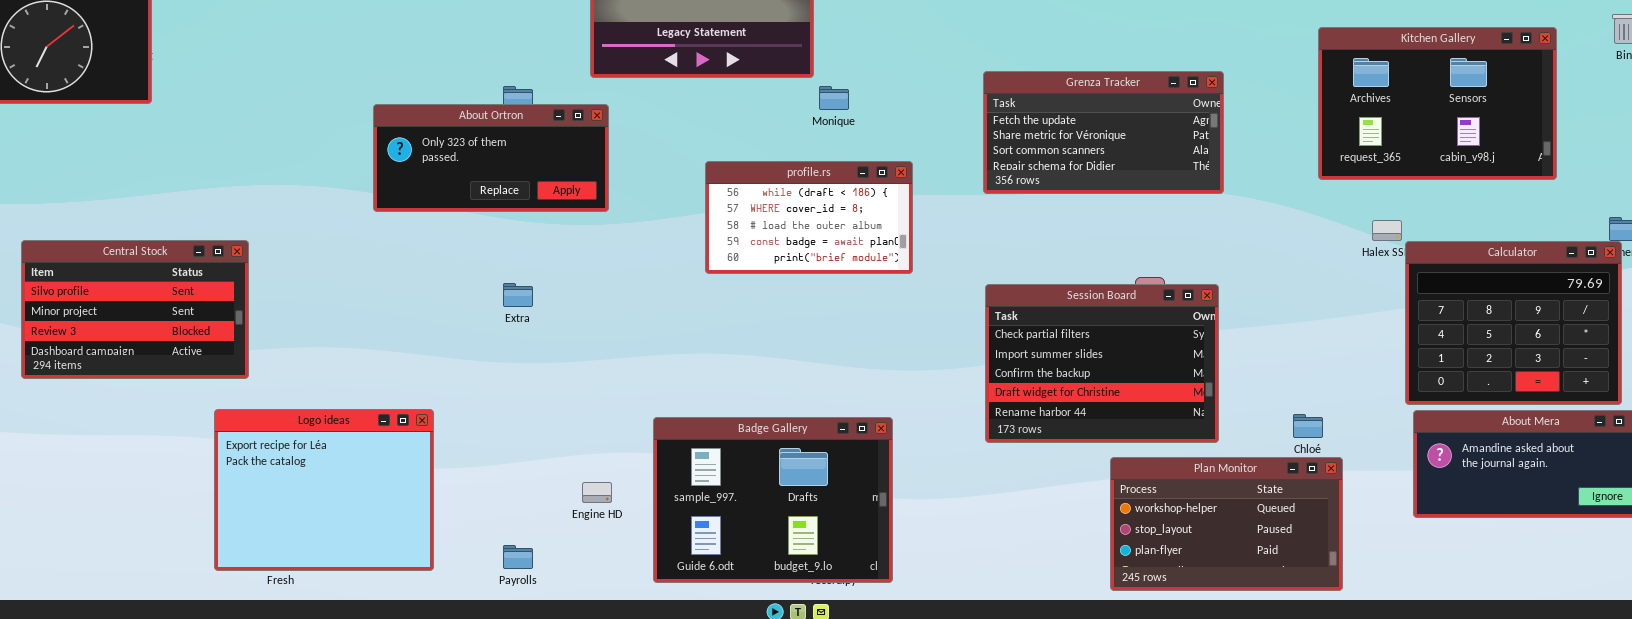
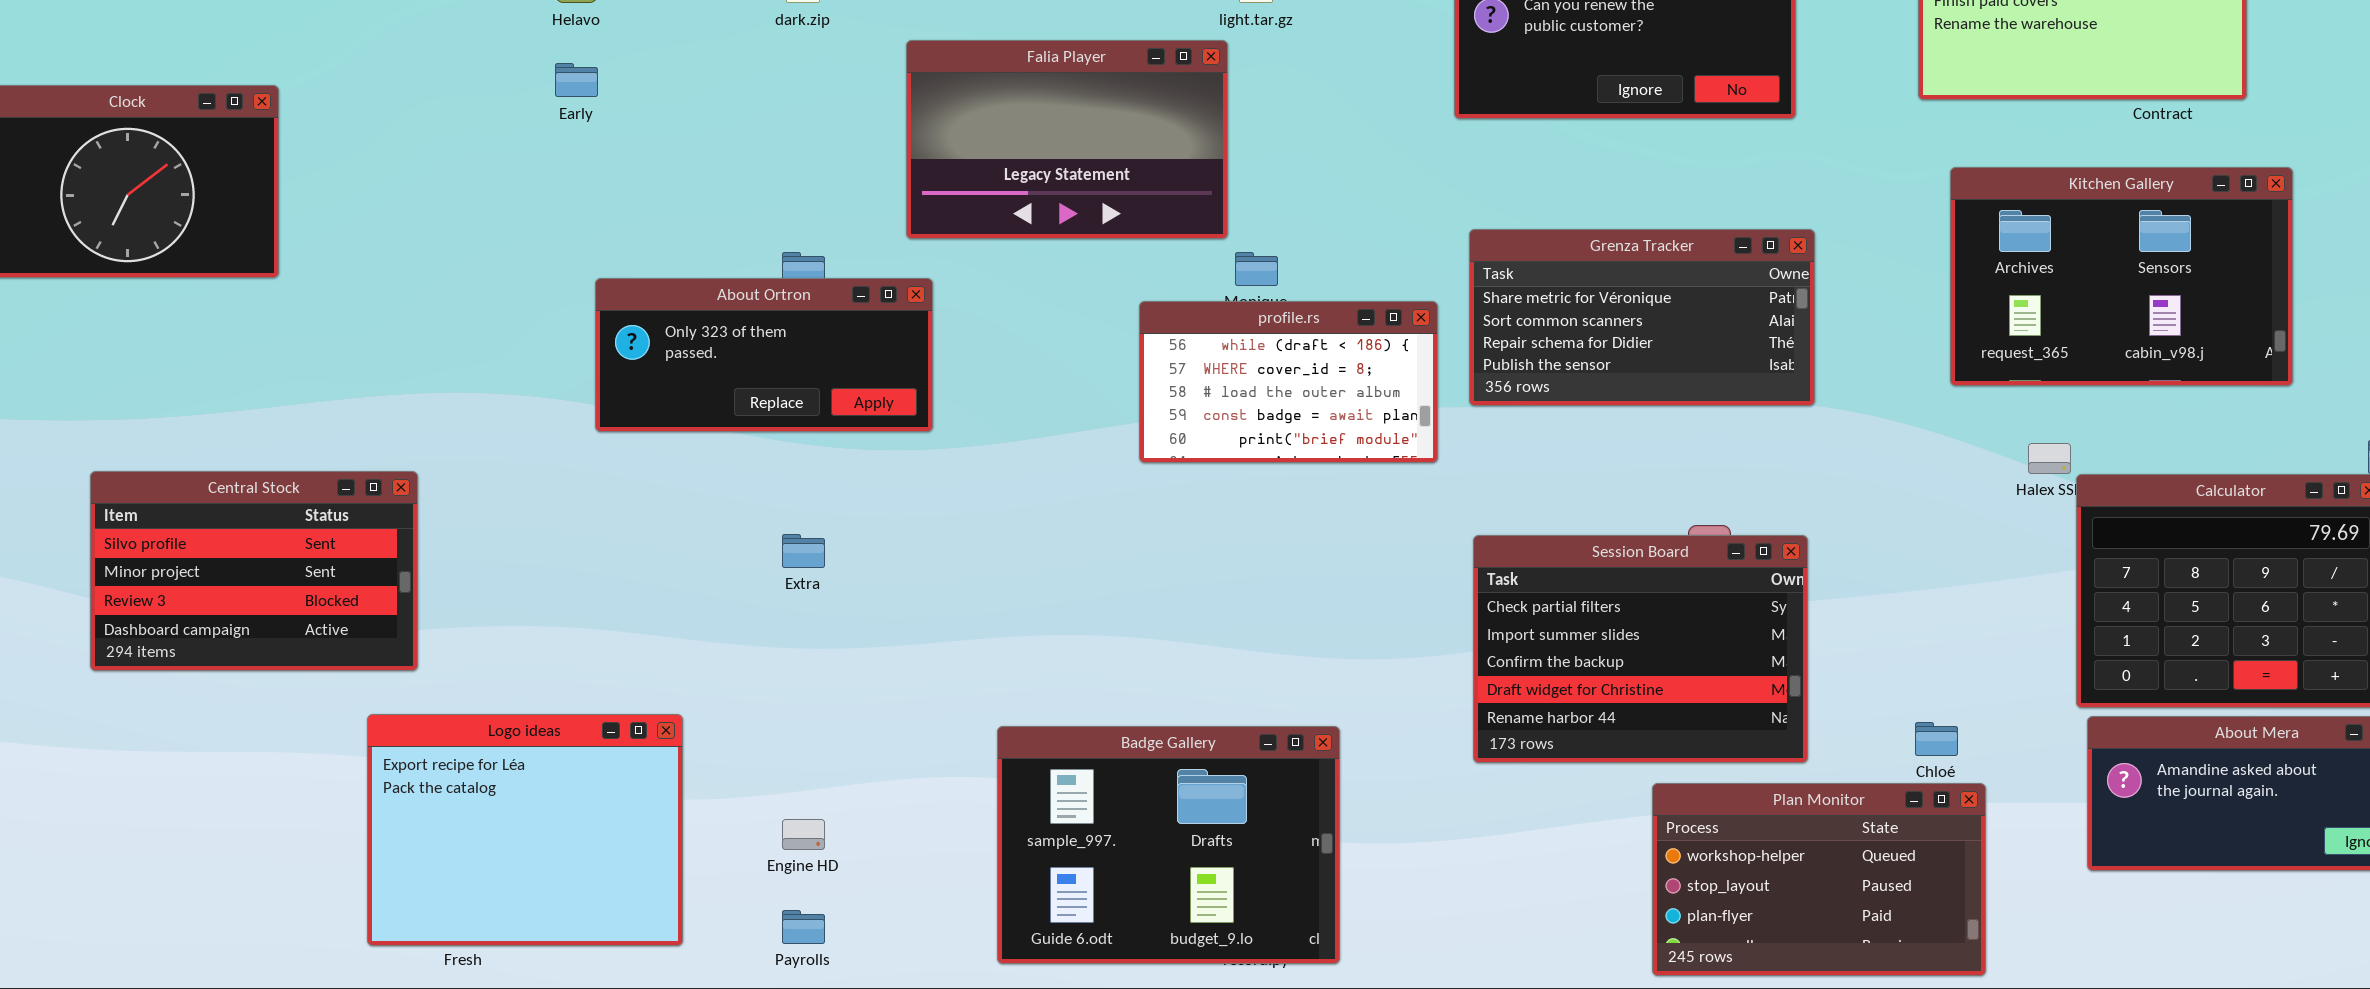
Grenza Tracker: [983,71,1224,194] -> [1469,229,1815,406], scrolled down 1 row
profile.rs: [705,161,913,274] -> [1139,301,1438,463], moved
Engine HD: [582,482,612,503] -> [782,819,825,850], moved

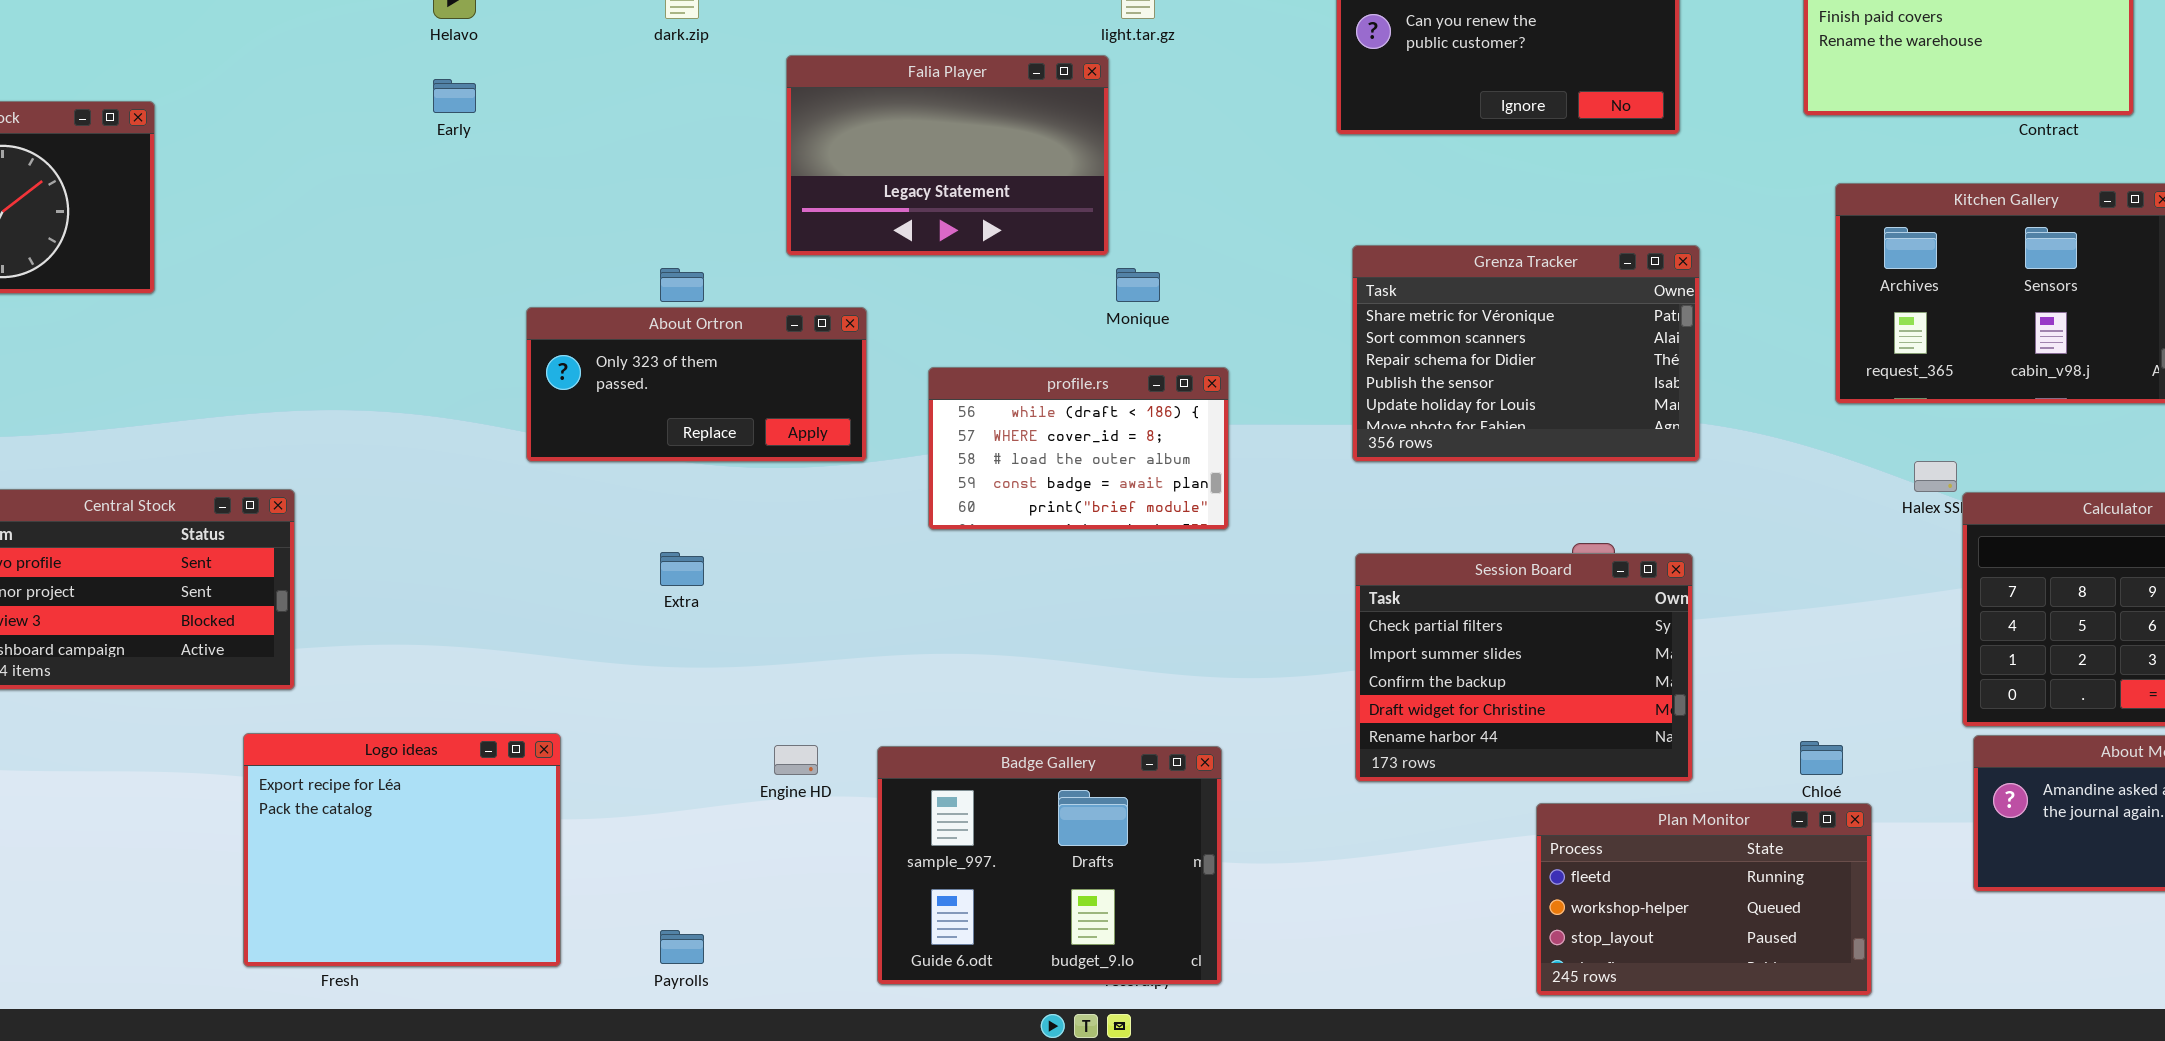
Grenza Tracker: [1469,229,1815,406] -> [1352,245,1700,462], resized
About Ortron: [595,278,933,432] -> [526,307,867,462], moved
profile.rs: [1139,301,1438,463] -> [928,367,1229,530], moved
Plan Monitor: [1652,783,1986,976] -> [1536,803,1872,996], scrolled up 1 row
Engine HD: [782,819,825,850] -> [774,745,818,775], moved

